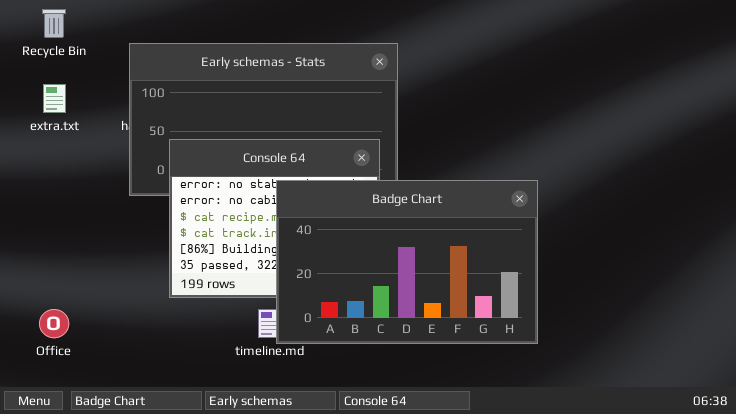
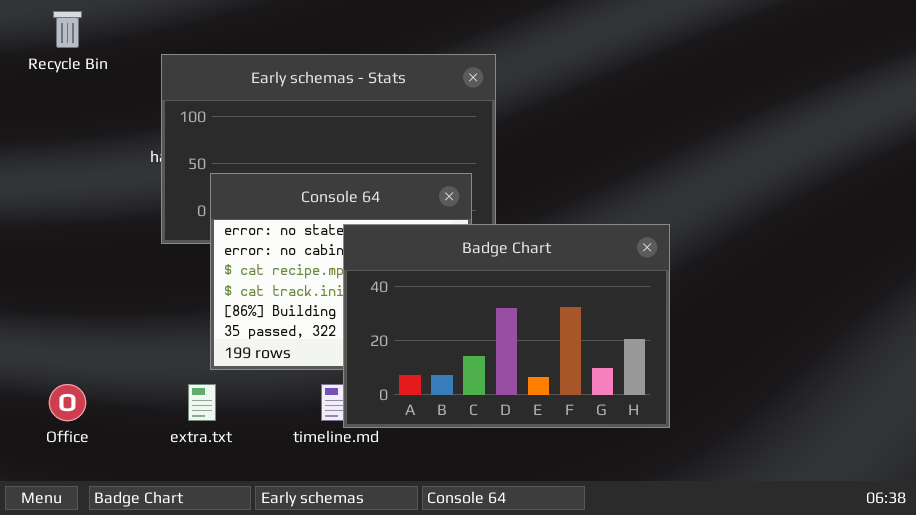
extra.txt: [43,84,66,113] -> [188,384,216,421], moved

